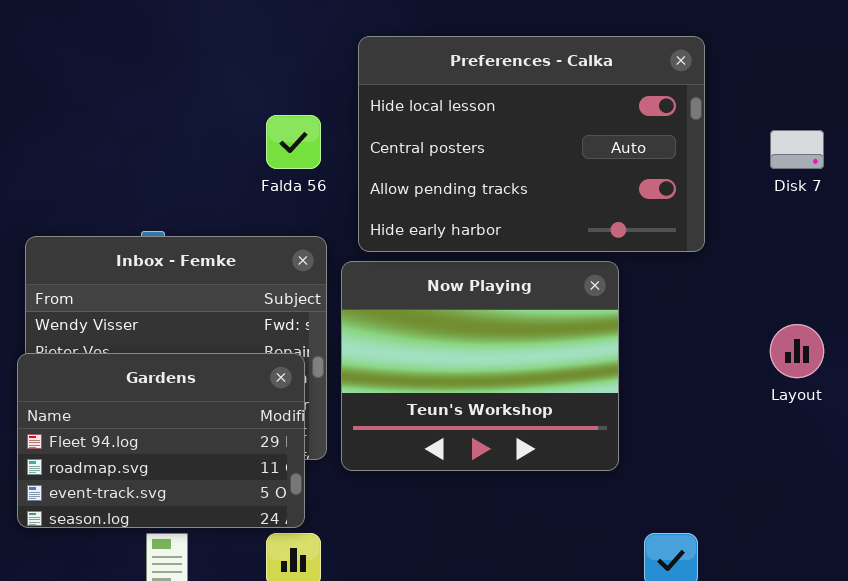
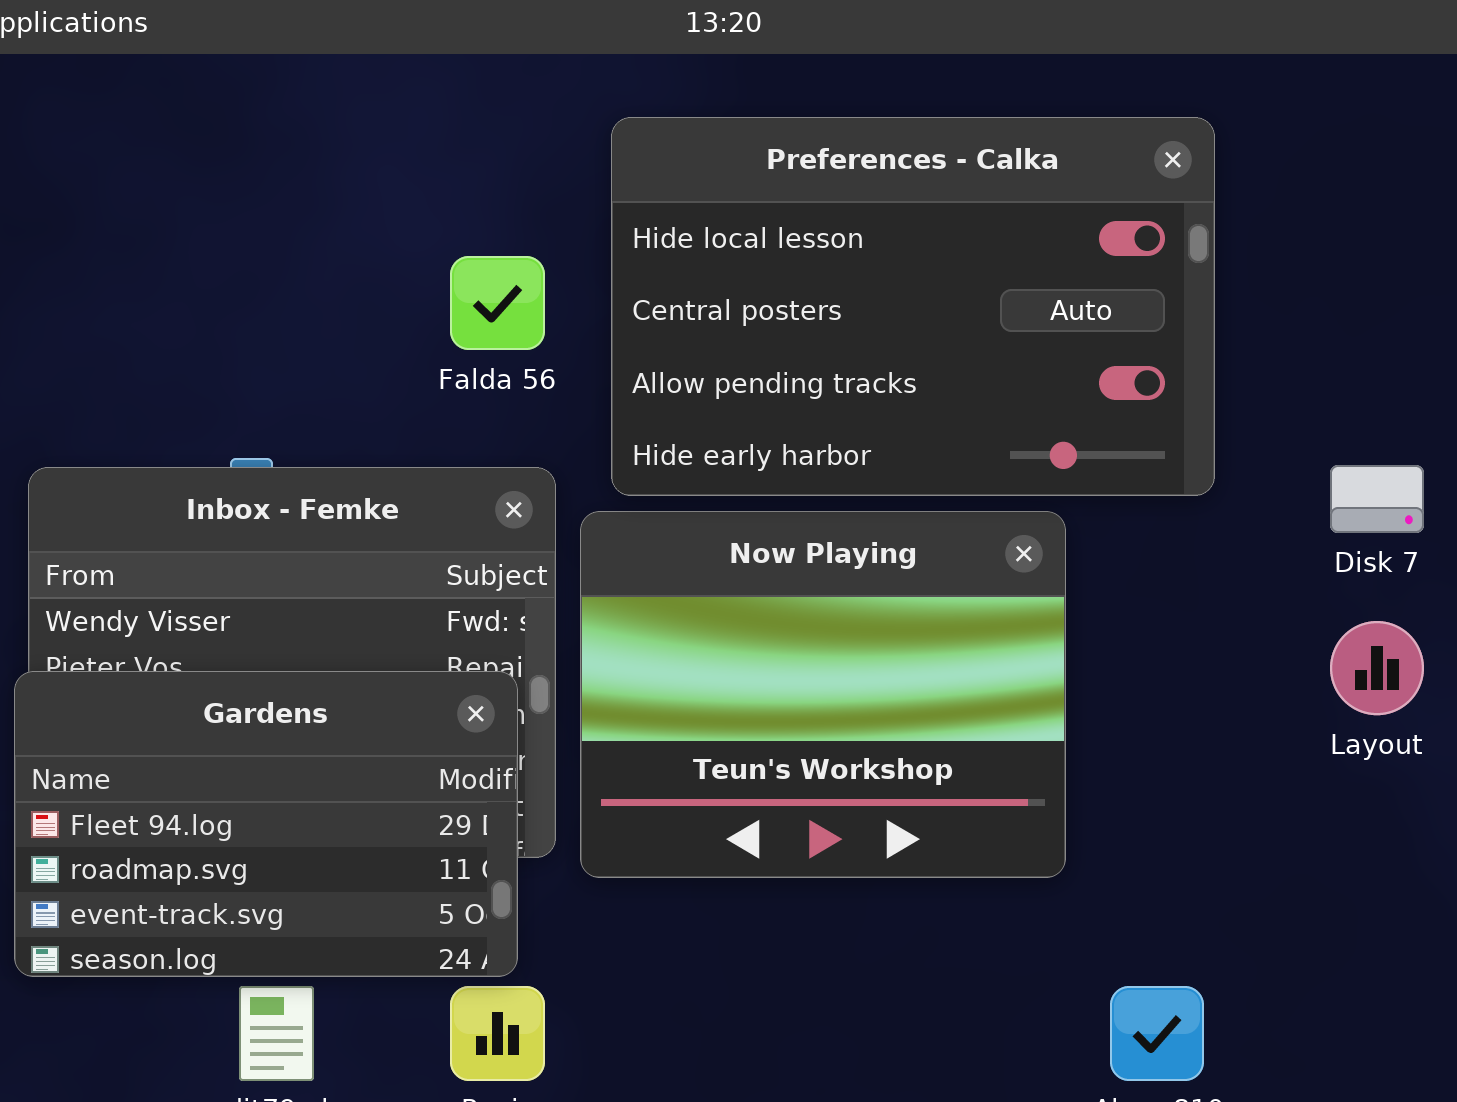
Disk 7: [770,130,824,169] -> [1330,465,1424,533], moved

